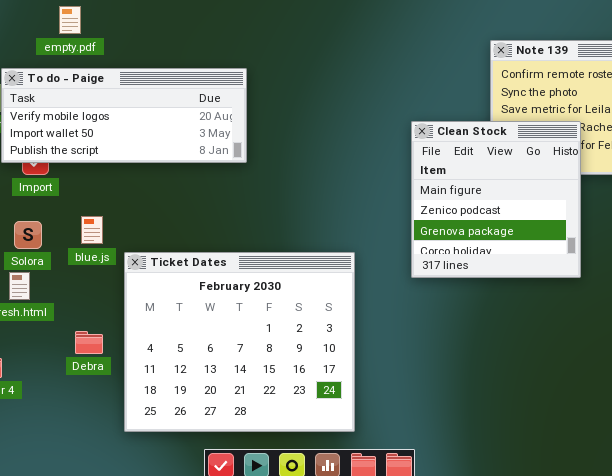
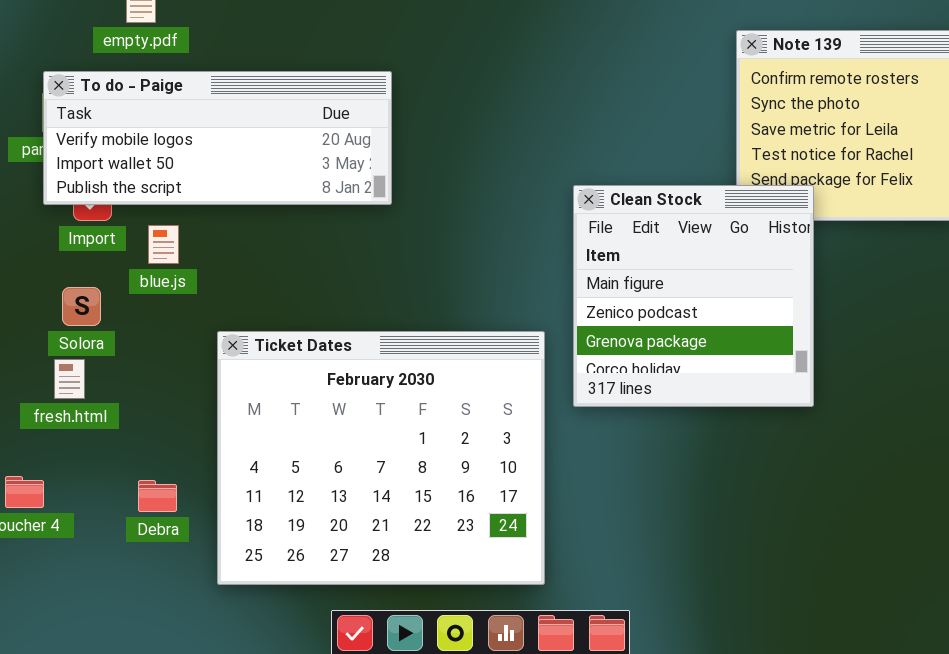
Clean Stock: [411,121,581,278] -> [573,185,814,407], moved
blue.js: [81,216,103,244] -> [148,225,179,264], moved
Debra: [75,331,103,354] -> [138,480,177,512], moved

